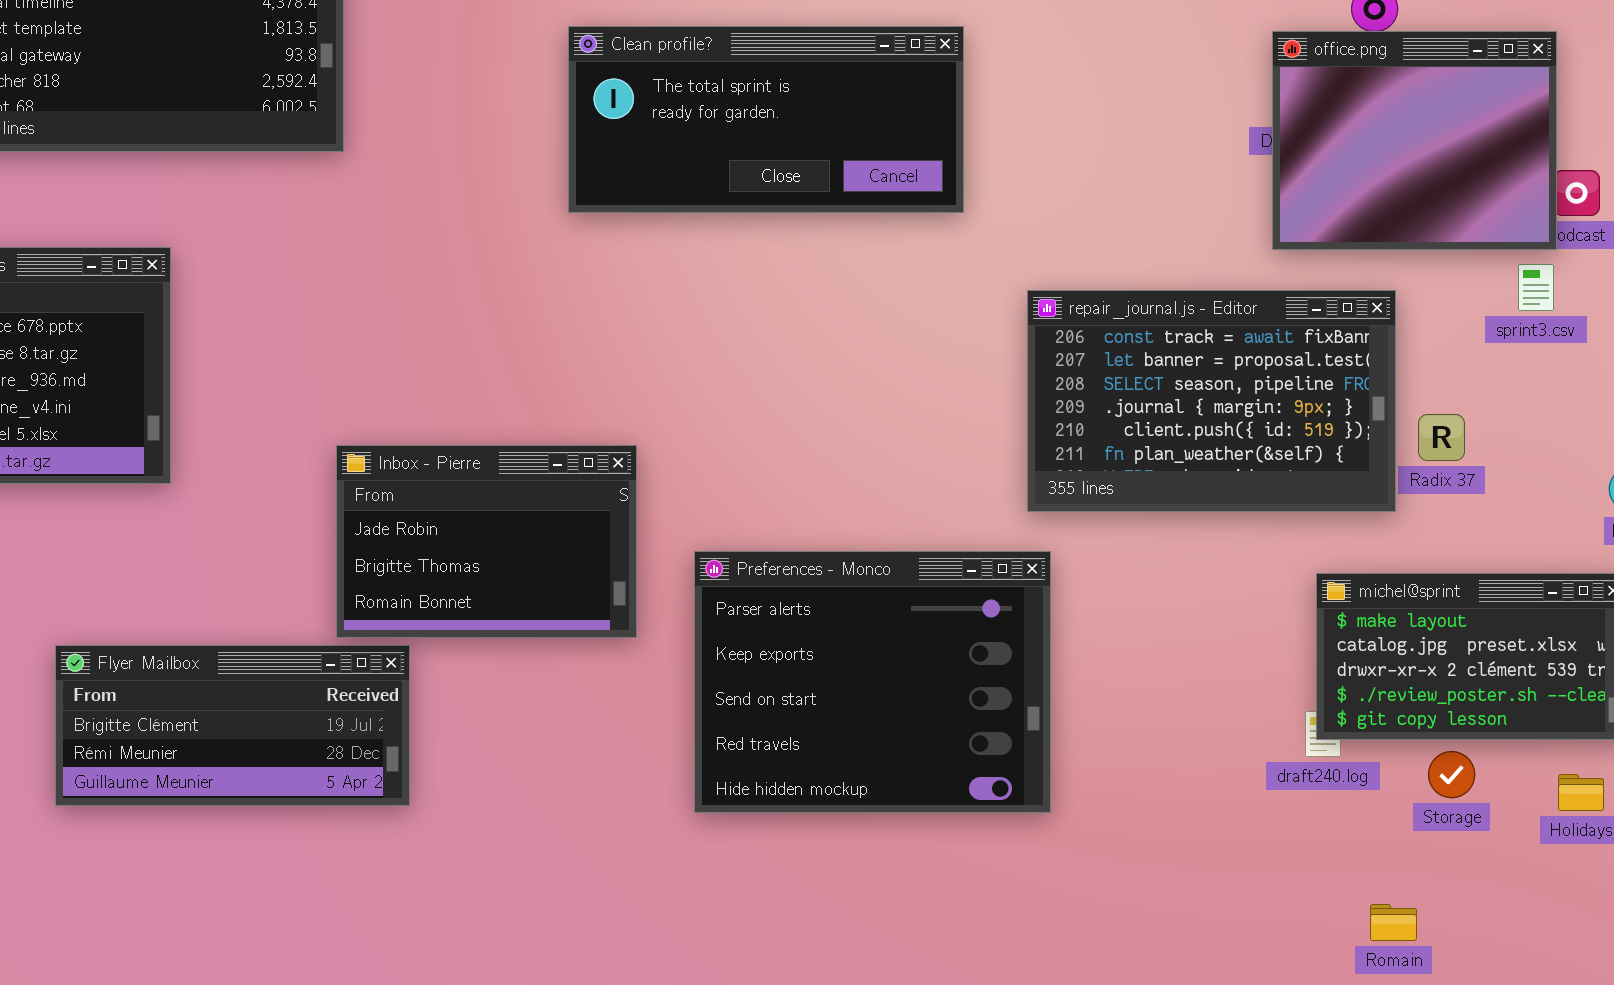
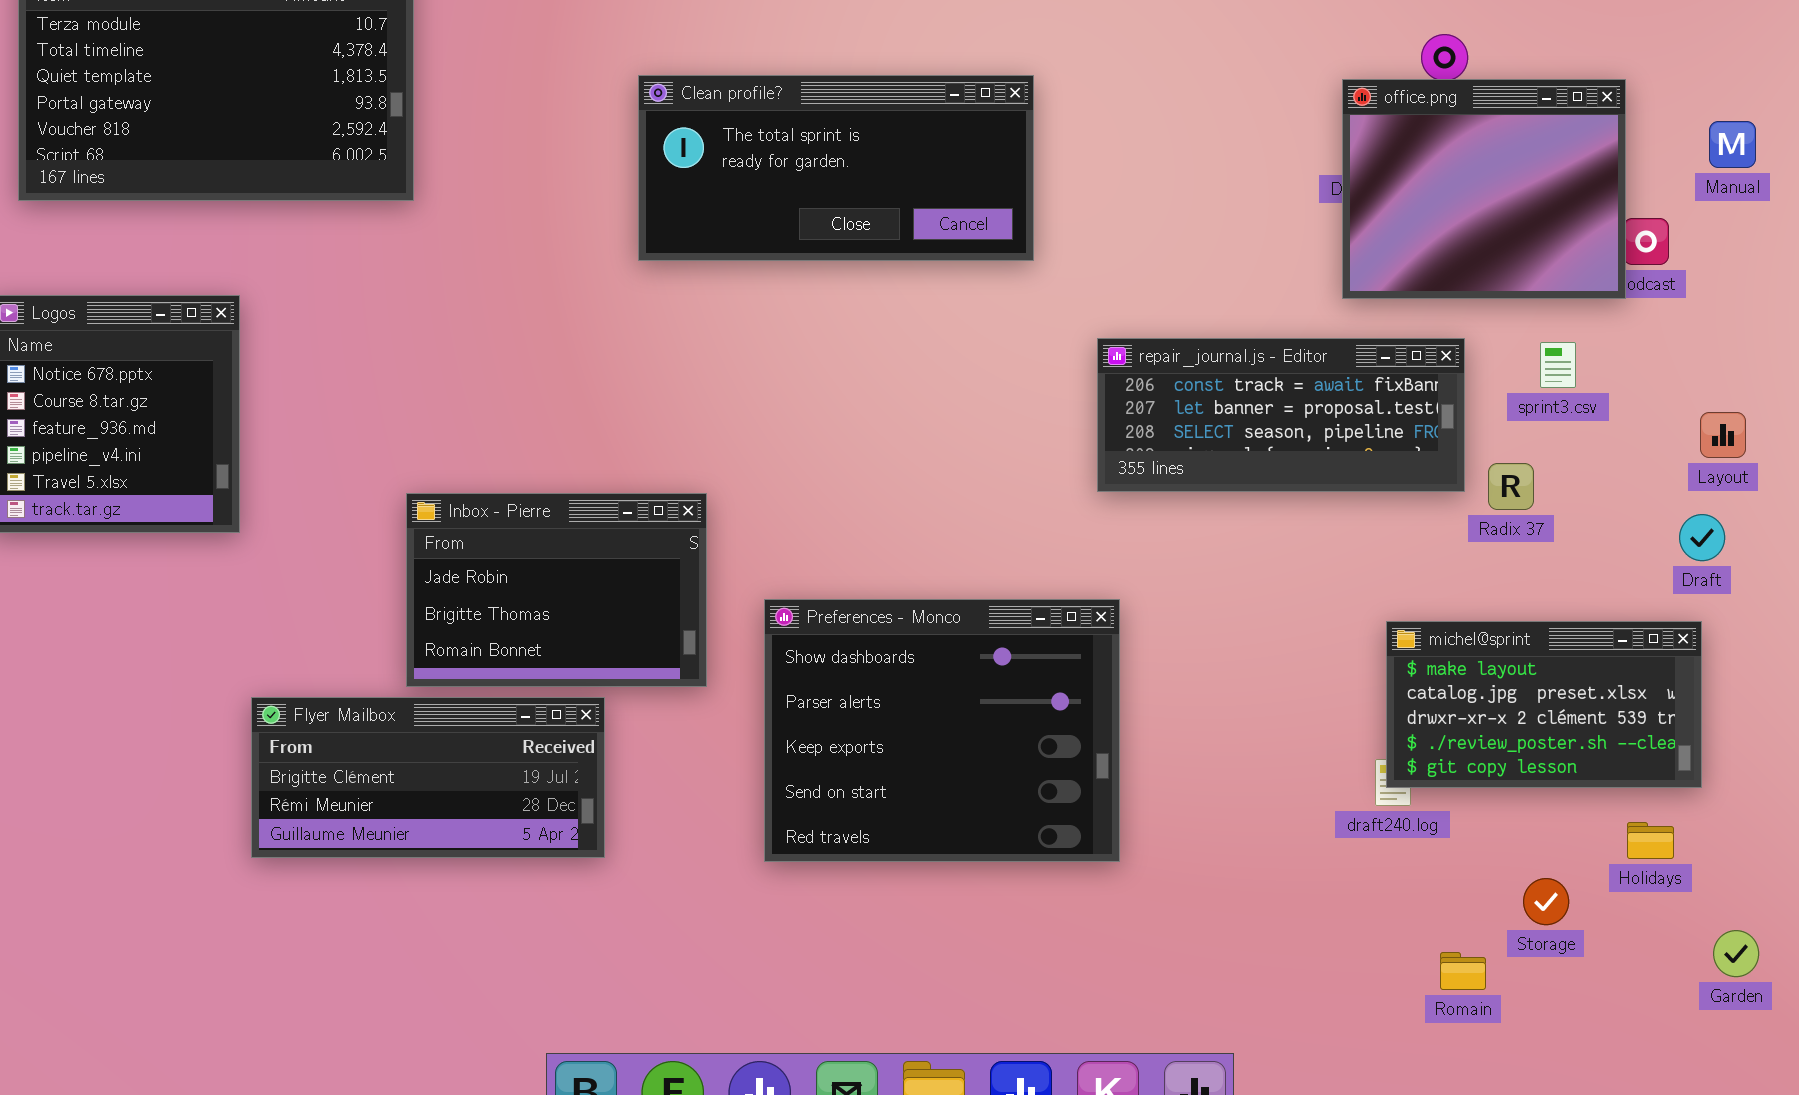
sprint3.csv: [1518,264,1554,311] -> [1540,342,1576,388], moved
repair_journal.js - Editor: [1027,290,1396,512] -> [1097,338,1465,492], resized
Preferences - Monco: [694,551,1051,813] -> [764,599,1120,862], scrolled up 1 row
Flyer Mailbox: [55,645,410,806] -> [251,697,605,858], moved
Storage: [1428,751,1475,798] -> [1523,878,1569,925], moved

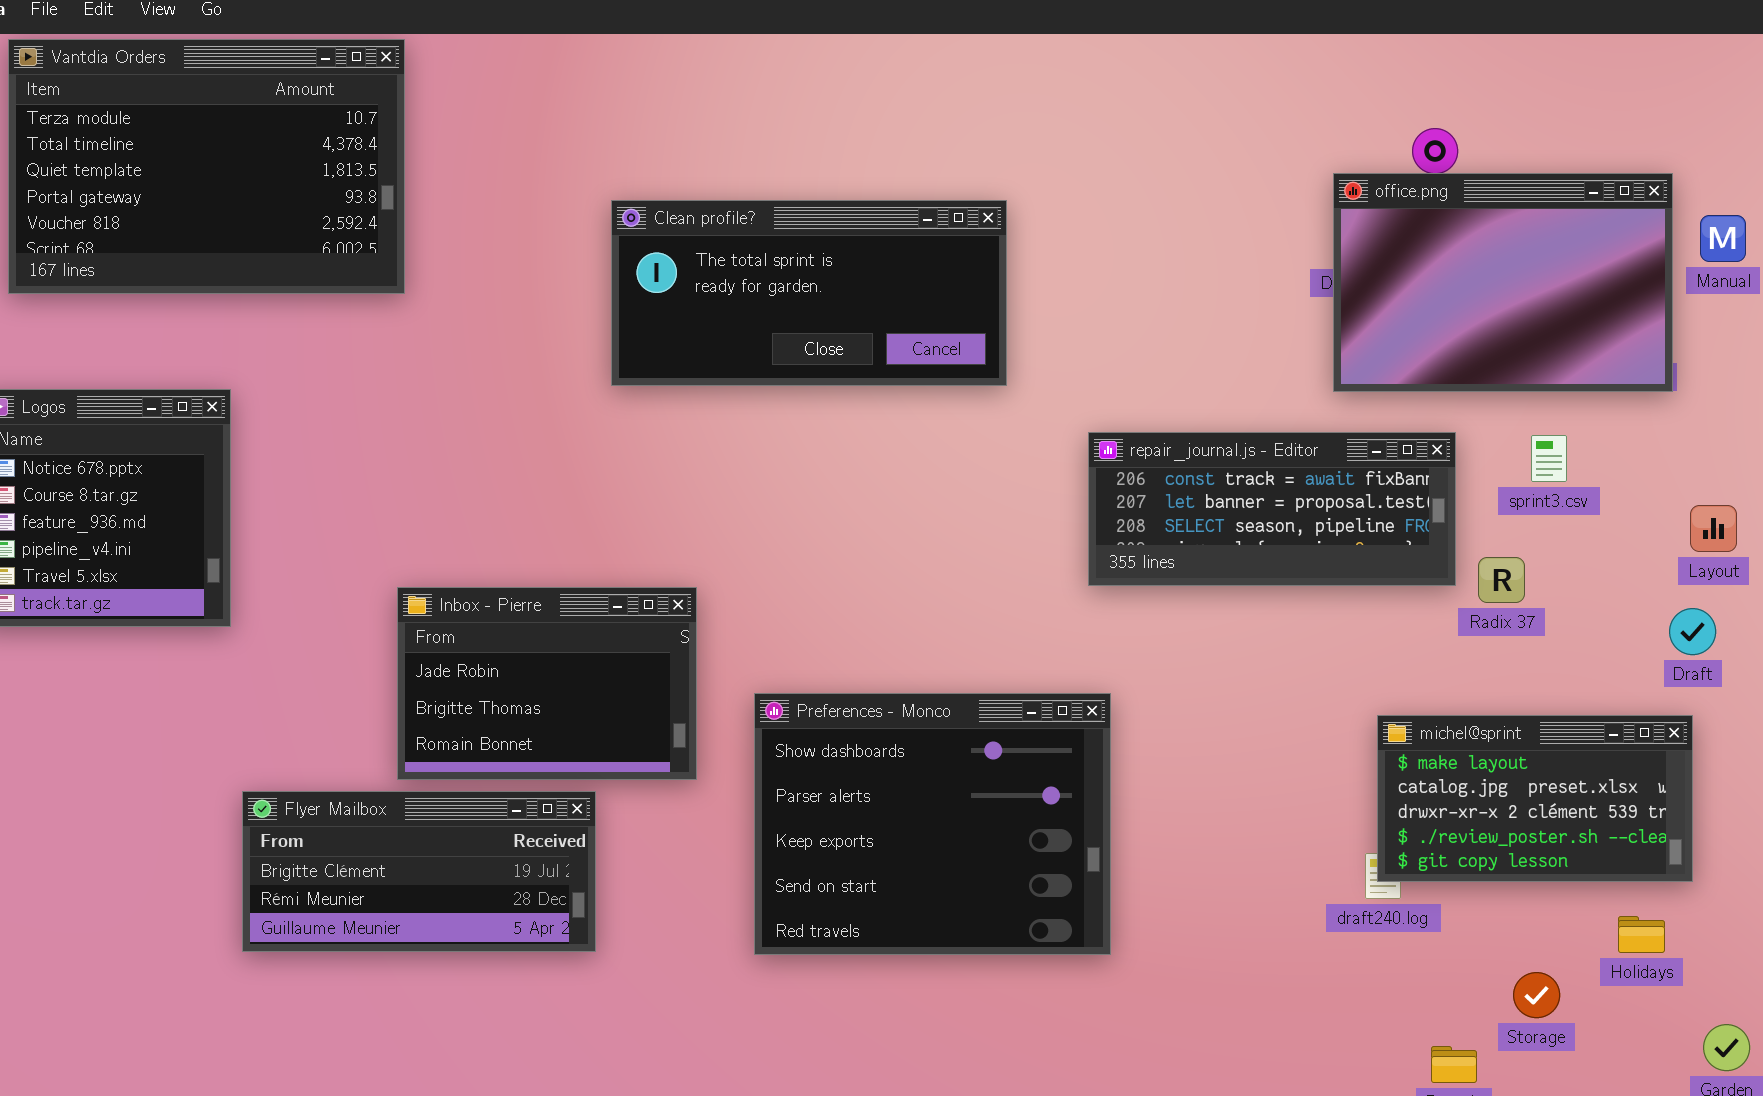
Clean profile?: [638,75,1034,261] -> [611,200,1007,386], moved
office.png: [1342,79,1626,299] -> [1333,173,1673,392], resized

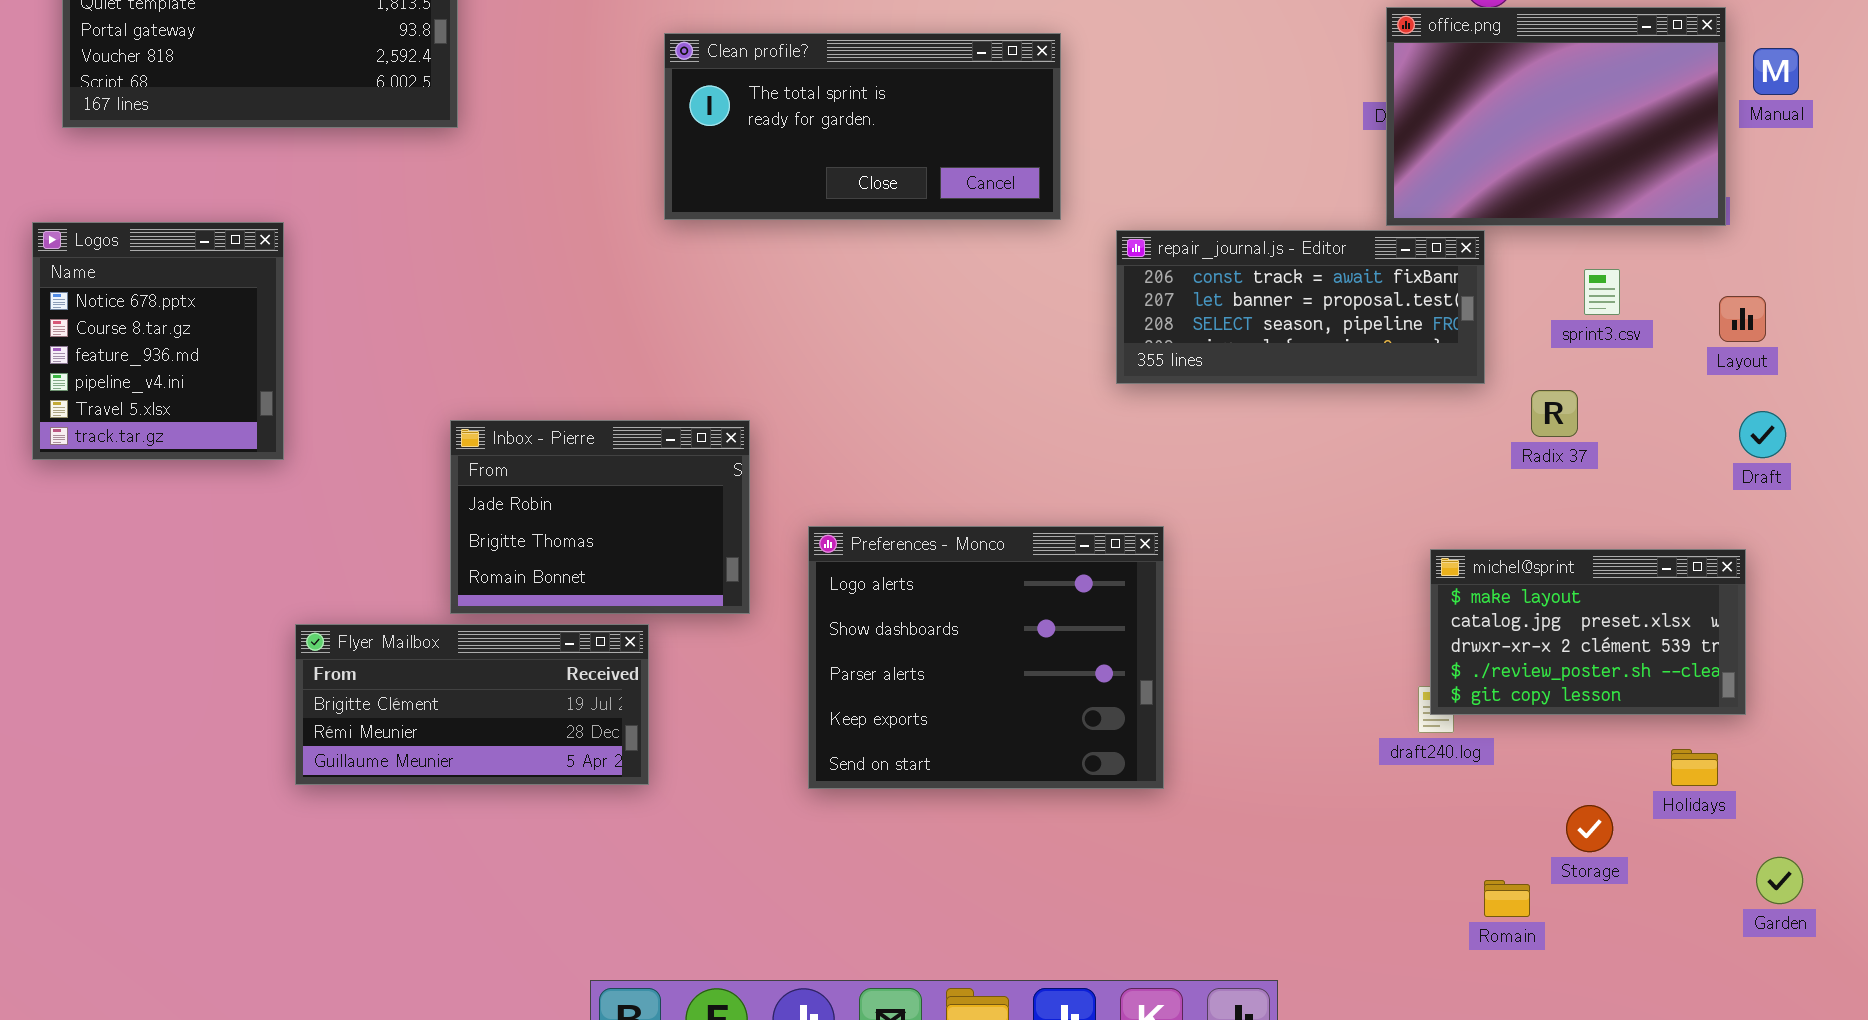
repair_journal.js - Editor: [1088,432,1456,586] -> [1116,230,1485,384], moved
Layout: [1690,505,1737,552] -> [1719,296,1766,342], moved
Draft: [1669,608,1716,655] -> [1739,411,1786,458], moved
Preferences - Monco: [754,693,1111,955] -> [808,526,1164,789], scrolled up 1 row

